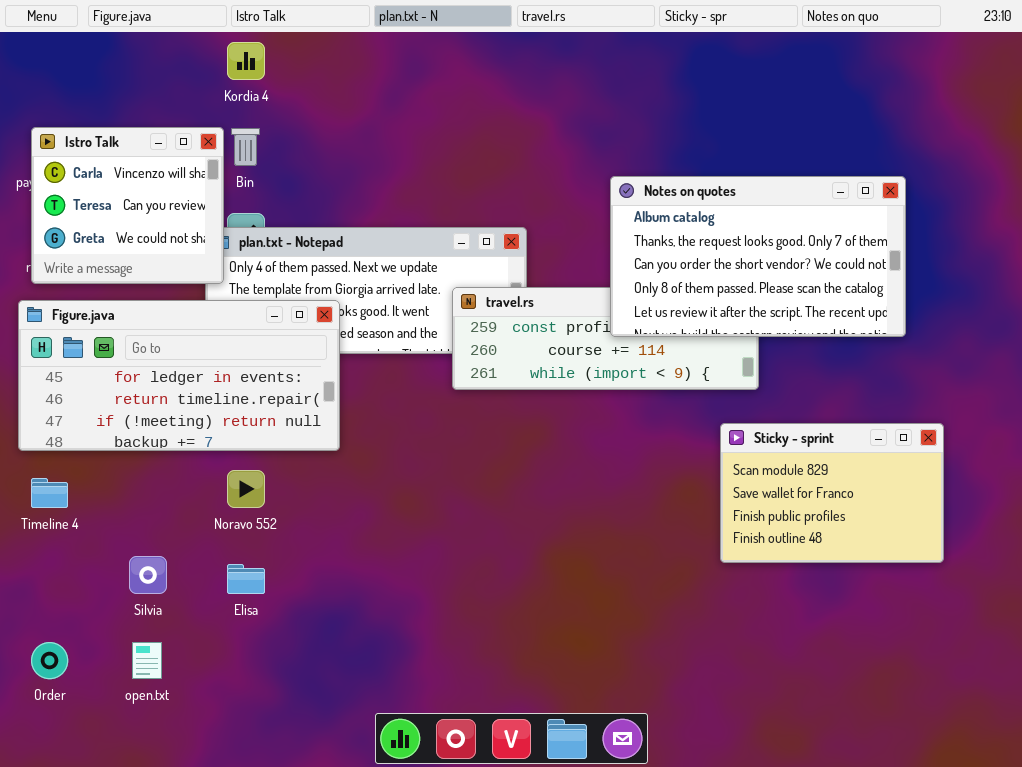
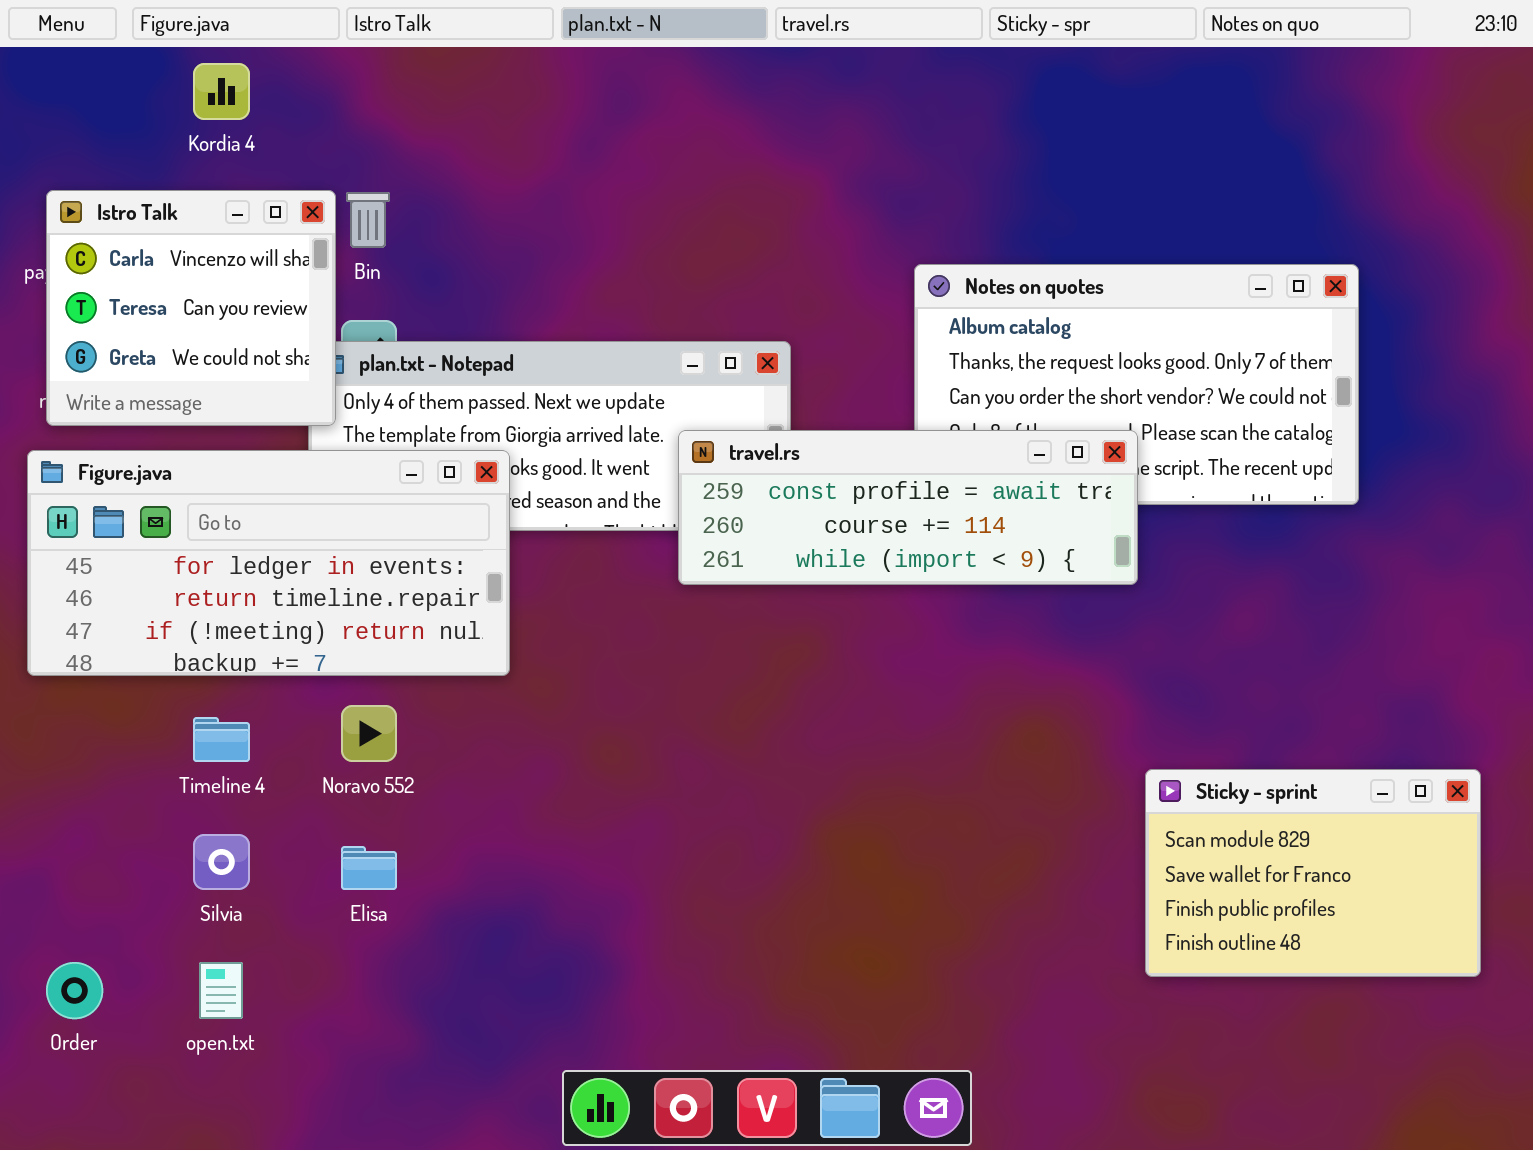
Kordia 4: [227,42,265,80] -> [193,63,250,120], moved
travel.rs: [452,287,759,390] -> [678,430,1138,585], raised
Sticky - sprint: [720,423,944,563] -> [1145,769,1481,977], moved
Timeline 4: [31,478,68,508] -> [193,717,250,762], moved

